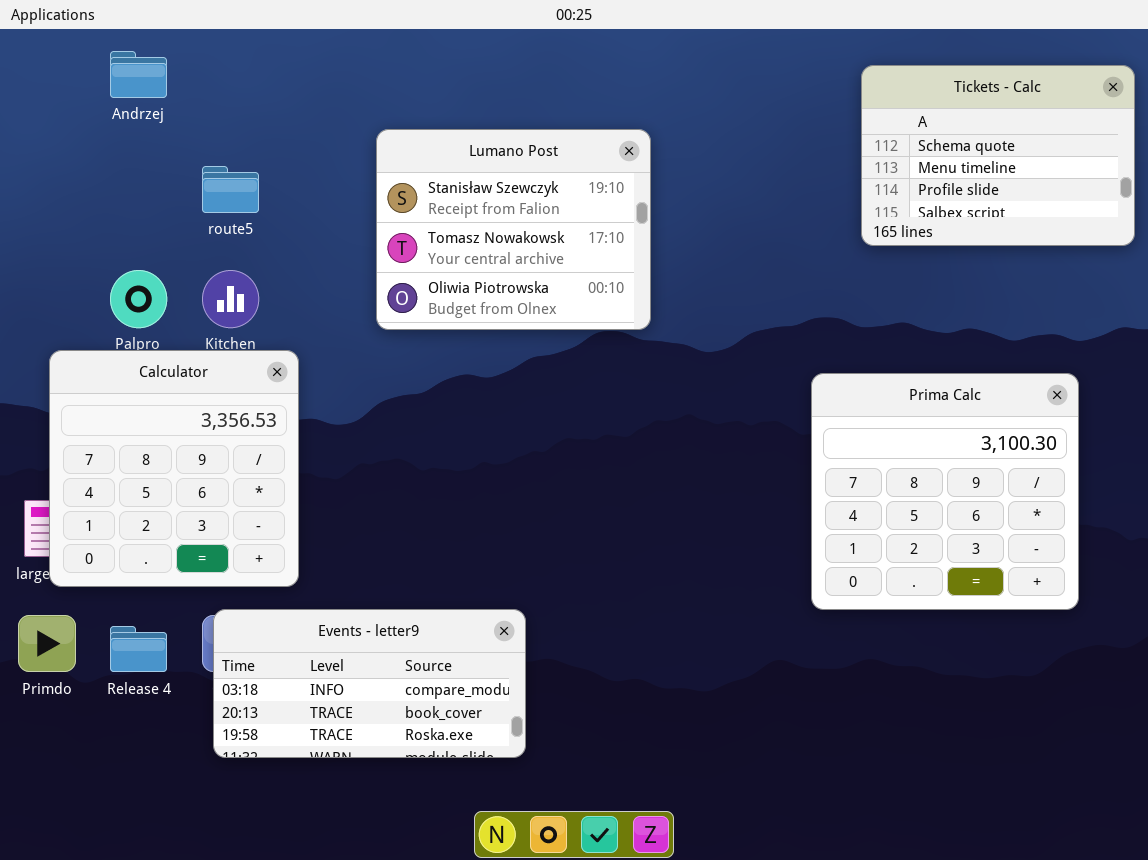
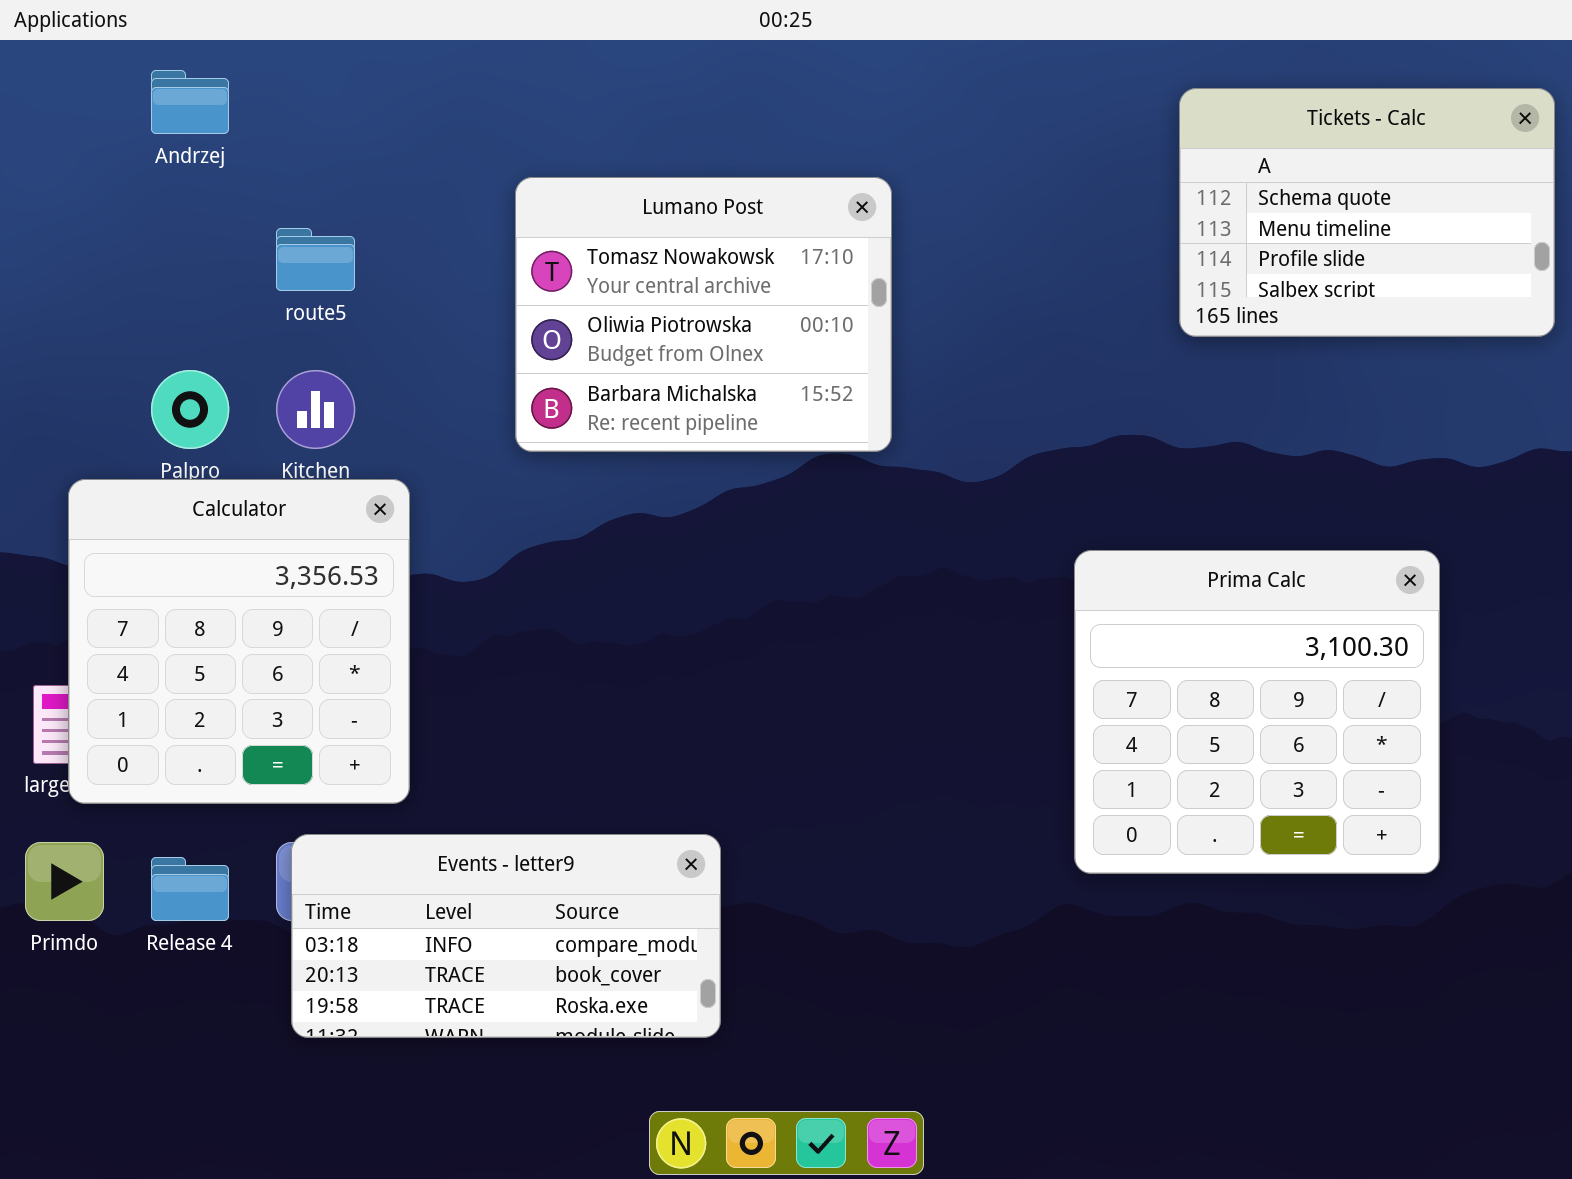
Lumano Post: [376,129,651,330] -> [515,177,892,452], scrolled down 1 row
Prima Calc: [811,373,1079,610] -> [1074,550,1440,874], moved

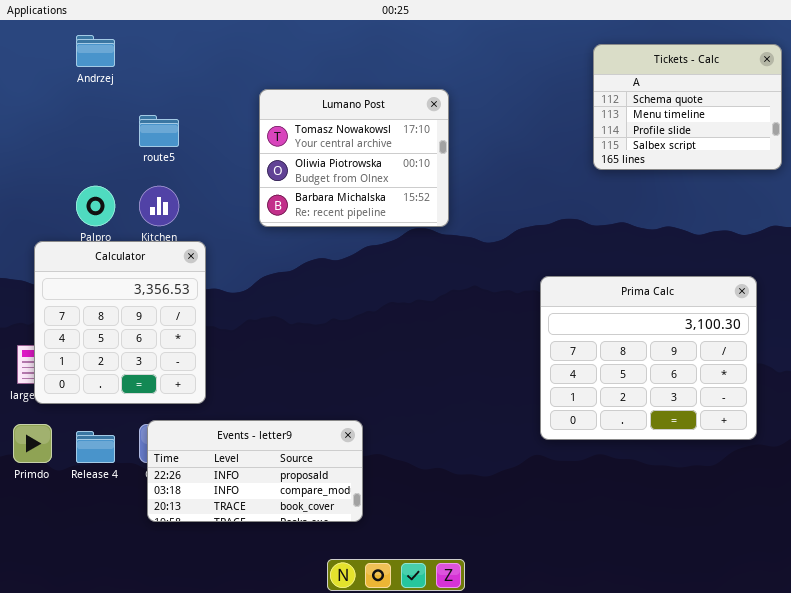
Prima Calc: [1074,550,1440,874] -> [540,276,757,440], resized
Events - letter9: [291,834,721,1038] -> [147,420,363,522], scrolled up 1 row

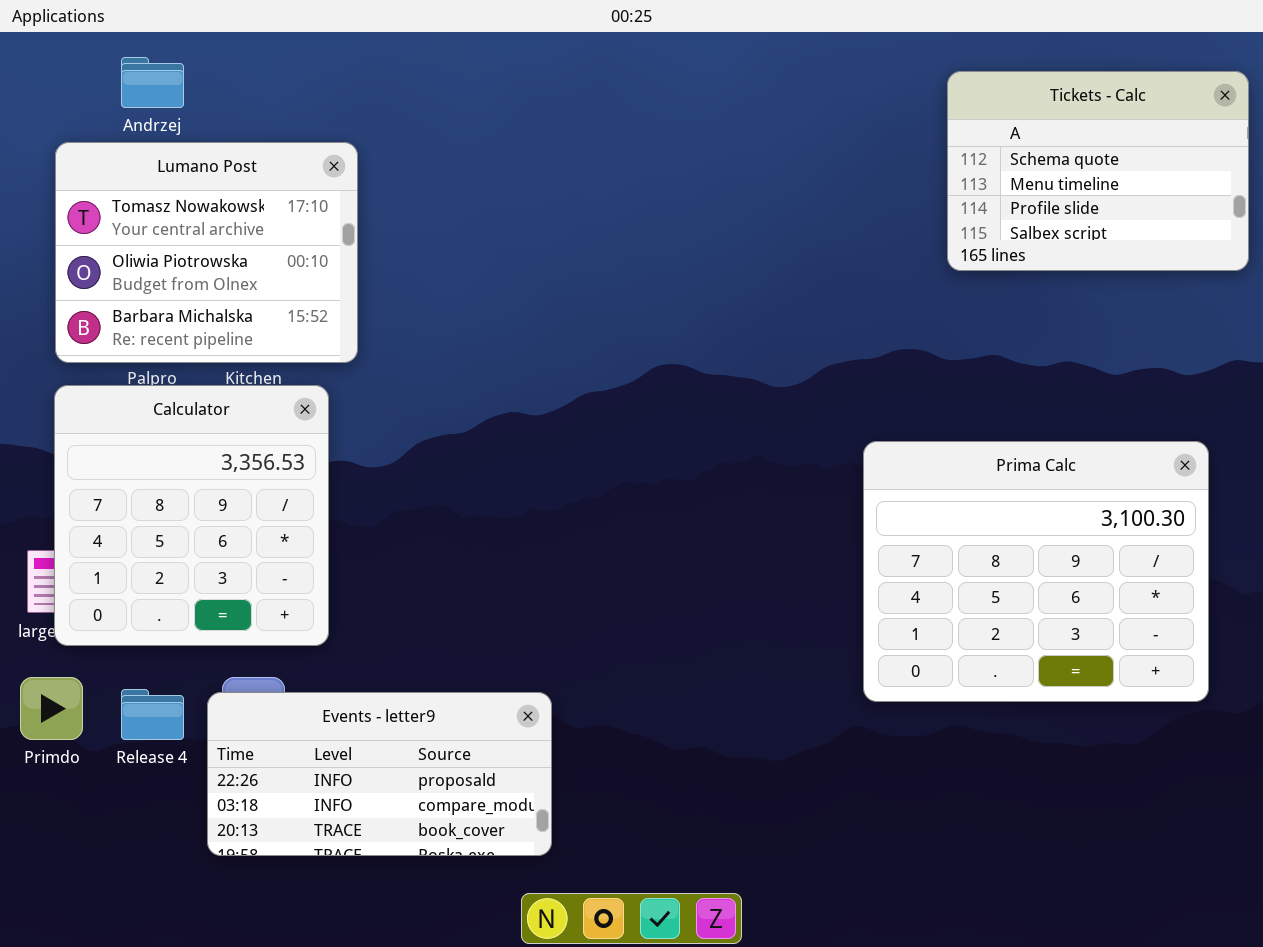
Lumano Post: [259,89,449,227] -> [55,142,358,363], moved
Events - letter9: [147,420,363,522] -> [207,692,552,856], moved

